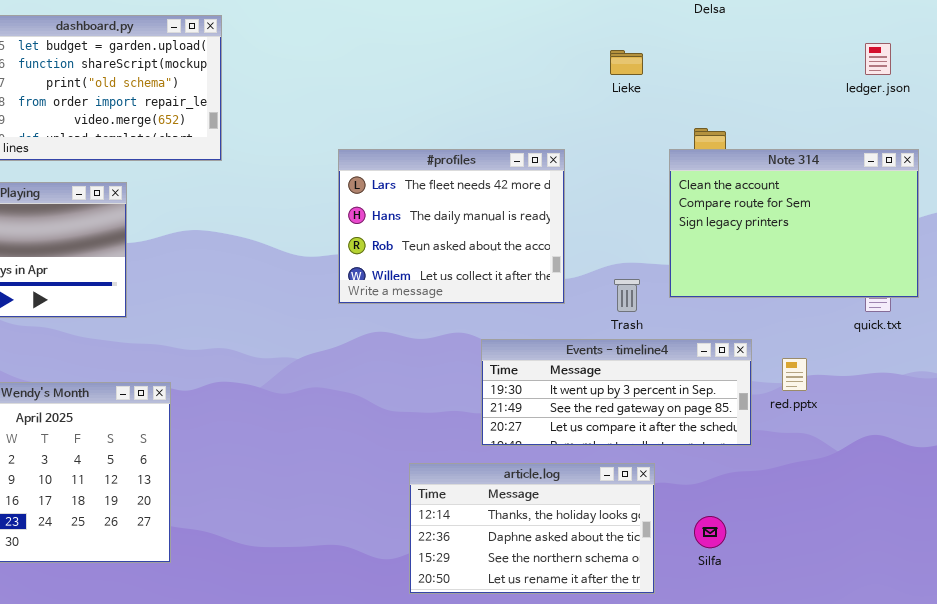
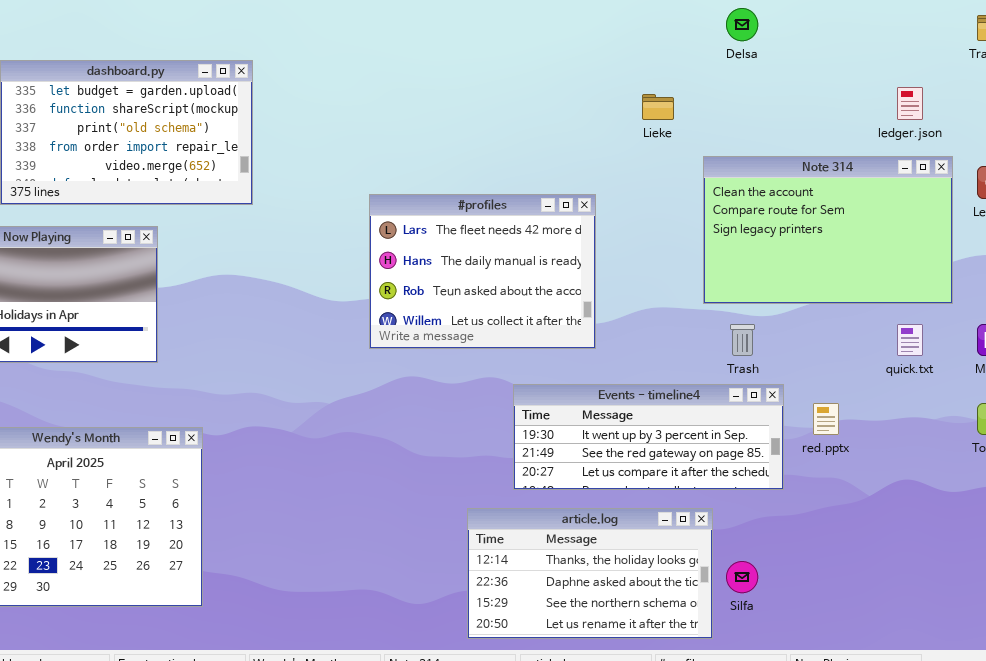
Note 314: [669,149,919,298] -> [703,156,953,304], moved
Trash: [614,279,640,312] -> [730,324,755,356], moved
article.log: [409,463,655,594] -> [467,508,713,639], moved

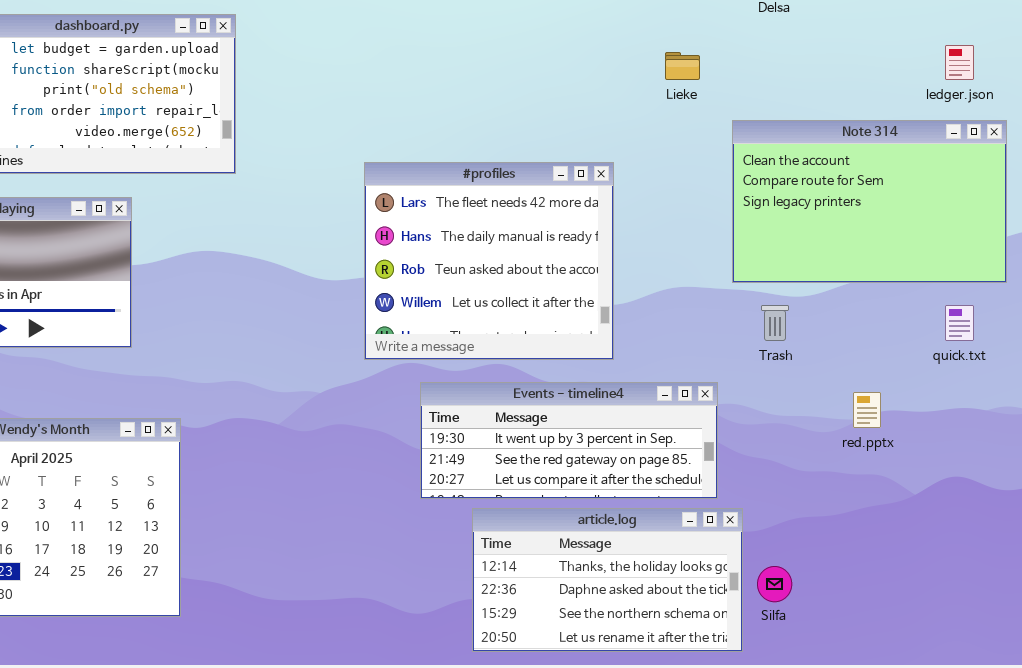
#profiles: [369,194,596,349] -> [364,162,614,360], resized
Events - timeline4: [513,384,784,490] -> [420,382,718,499], moved

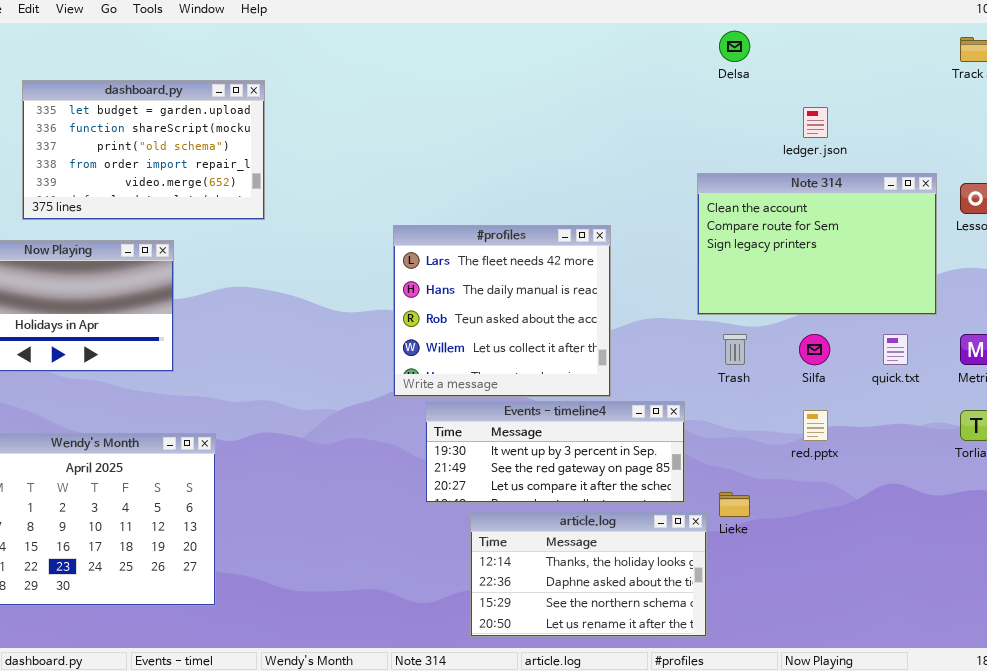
ledger.json: [945,45,974,80] -> [803,107,828,138], moved
Lieke: [665,52,700,80] -> [719,492,750,517], moved
#profiles: [364,162,614,360] -> [393,225,611,397], moved
Silfa: [757,566,792,602] -> [799,334,830,365], moved

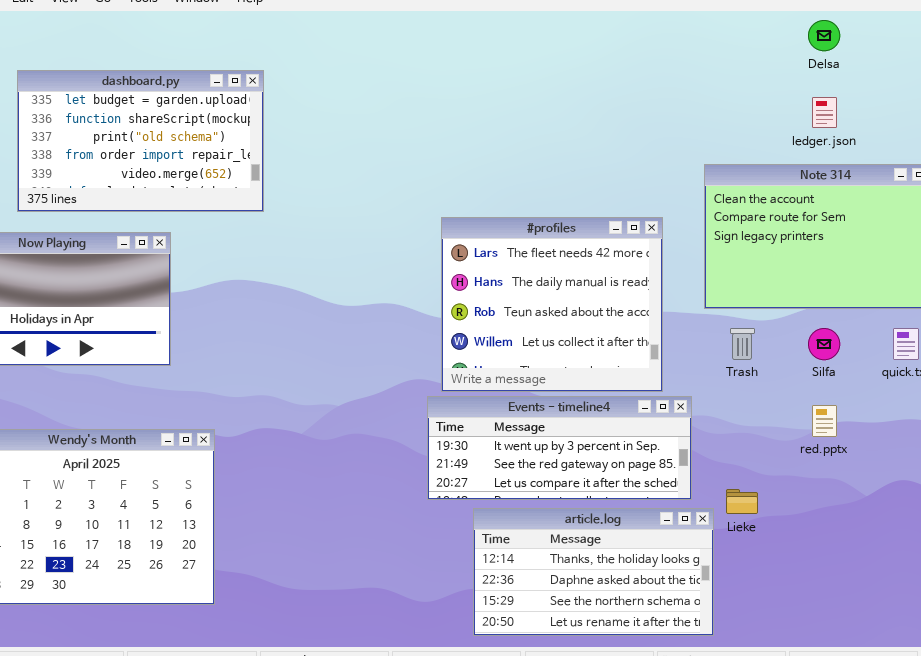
Delsa: [719,31,750,62] -> [808,20,840,51], moved
#profiles: [393,225,611,397] -> [441,217,663,392], moved

